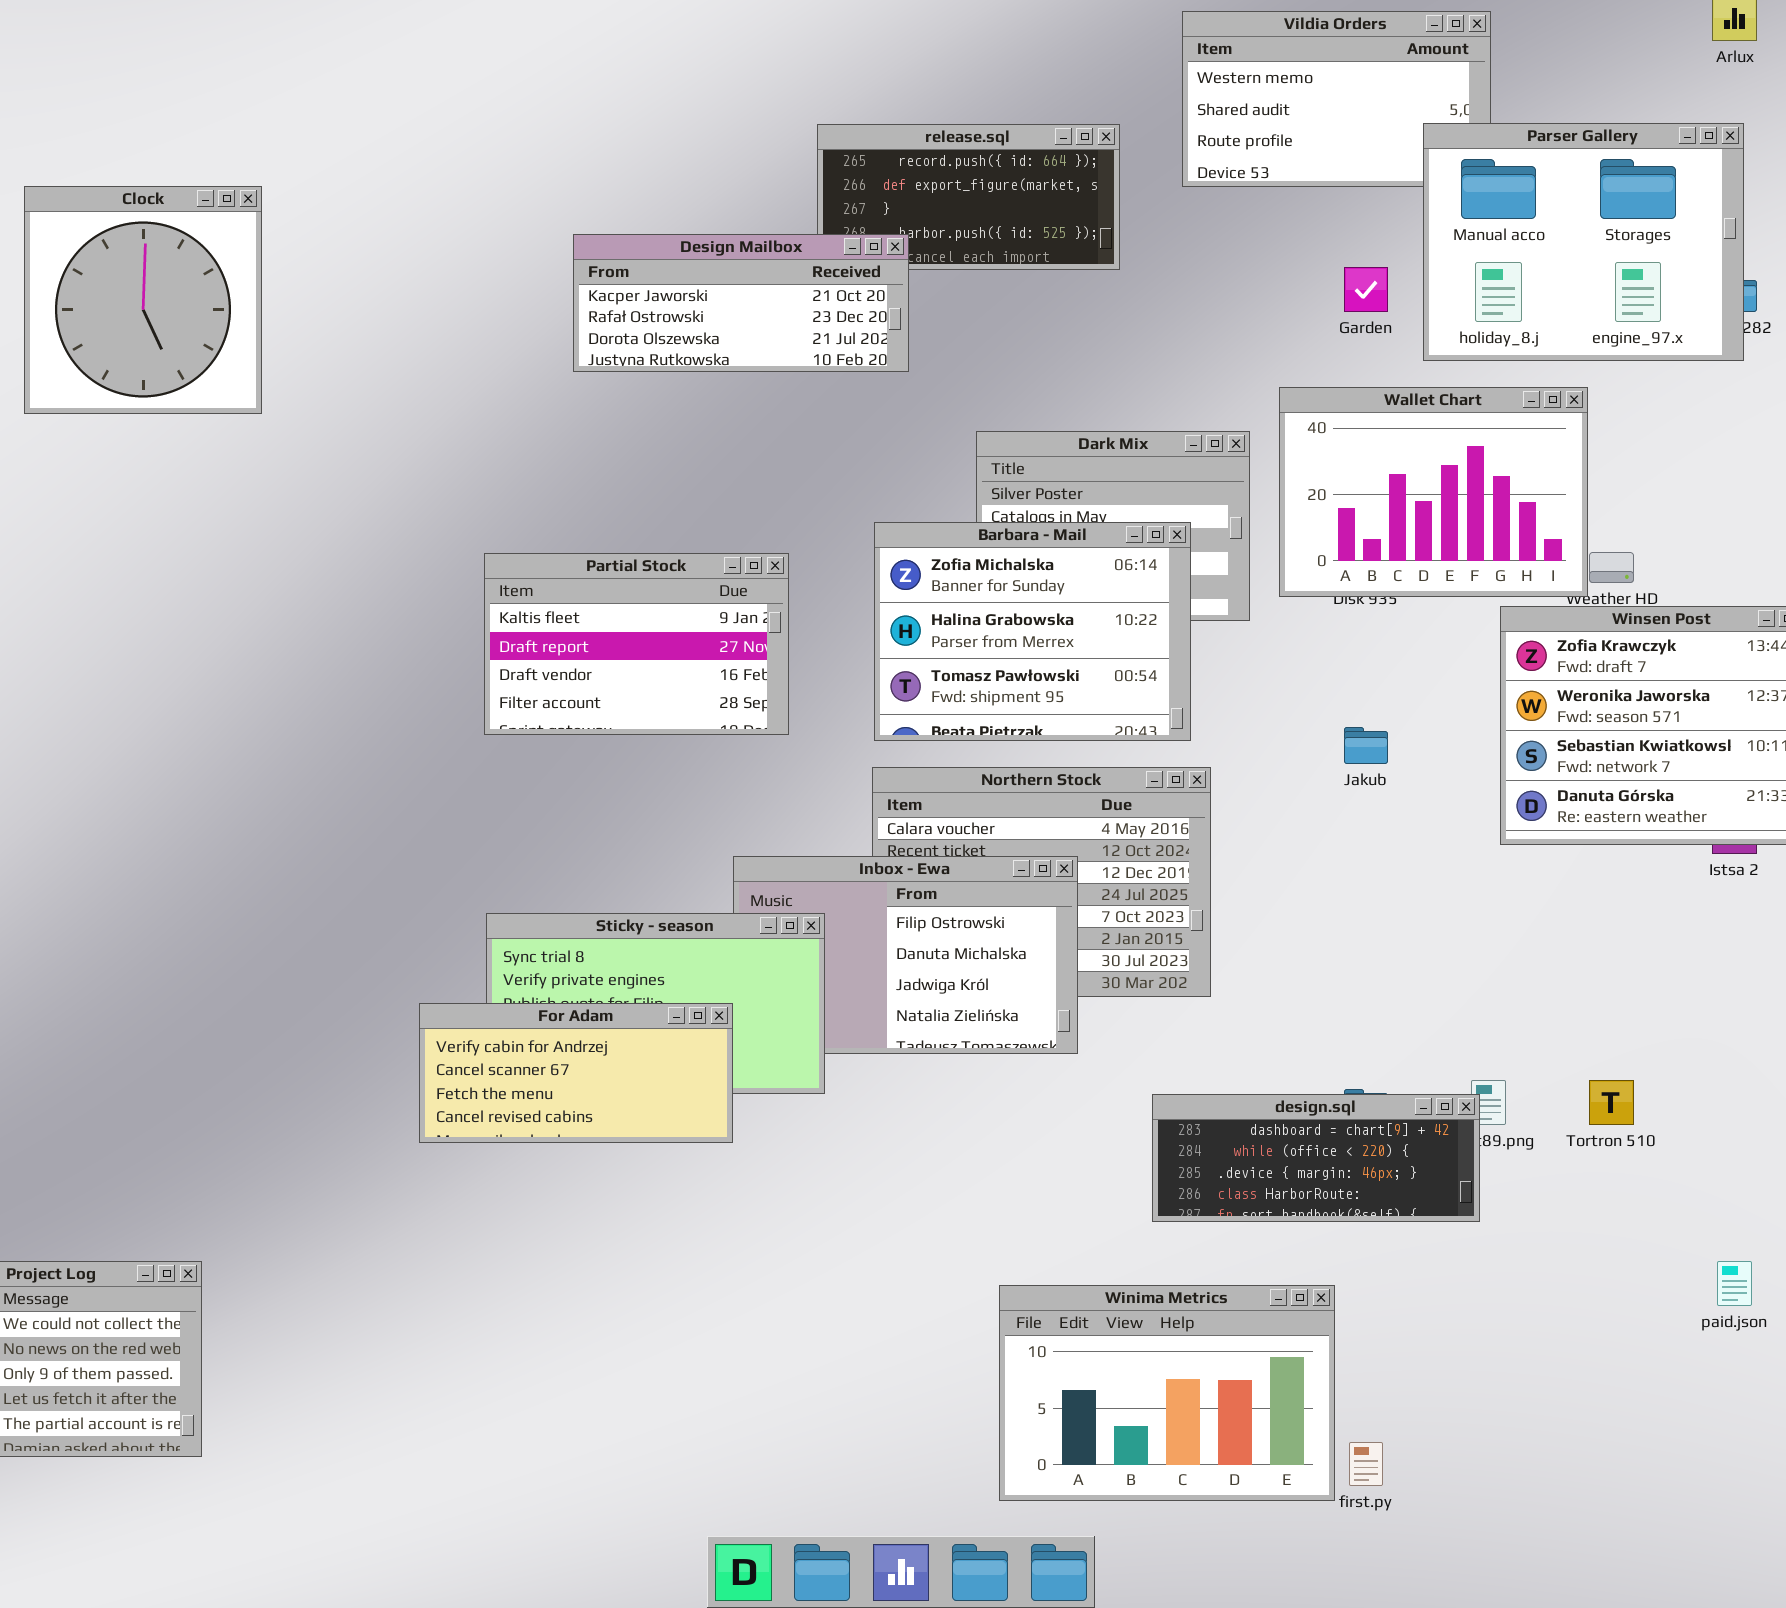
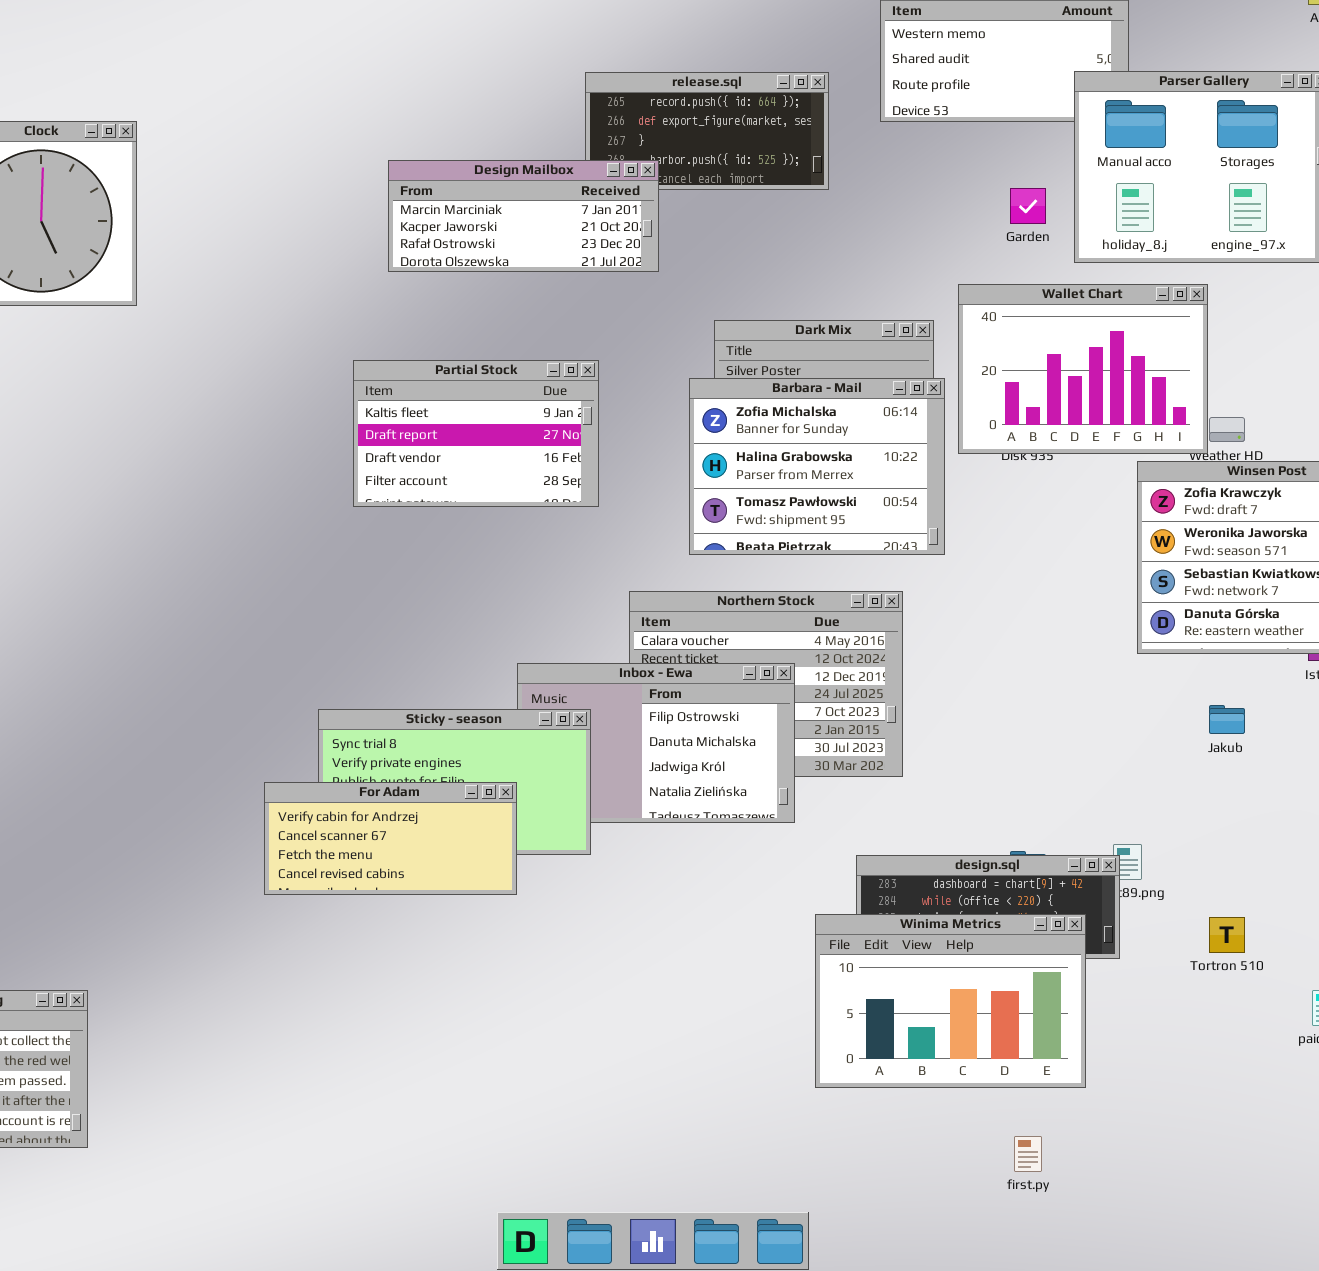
Design Mailbox: [573,234,909,372] -> [388,160,659,272], scrolled up 1 row
Barbara - Mail: [874,522,1191,741] -> [689,378,945,555], moved
Partial Stock: [484,553,789,735] -> [353,360,599,507], moved
Jakub: [1344,727,1388,764] -> [1209,705,1245,734], moved
Tortron 510: [1589,1080,1634,1125] -> [1209,917,1245,953], moved
Winima Metrics: [999,1285,1335,1501] -> [815,914,1086,1088], moved

